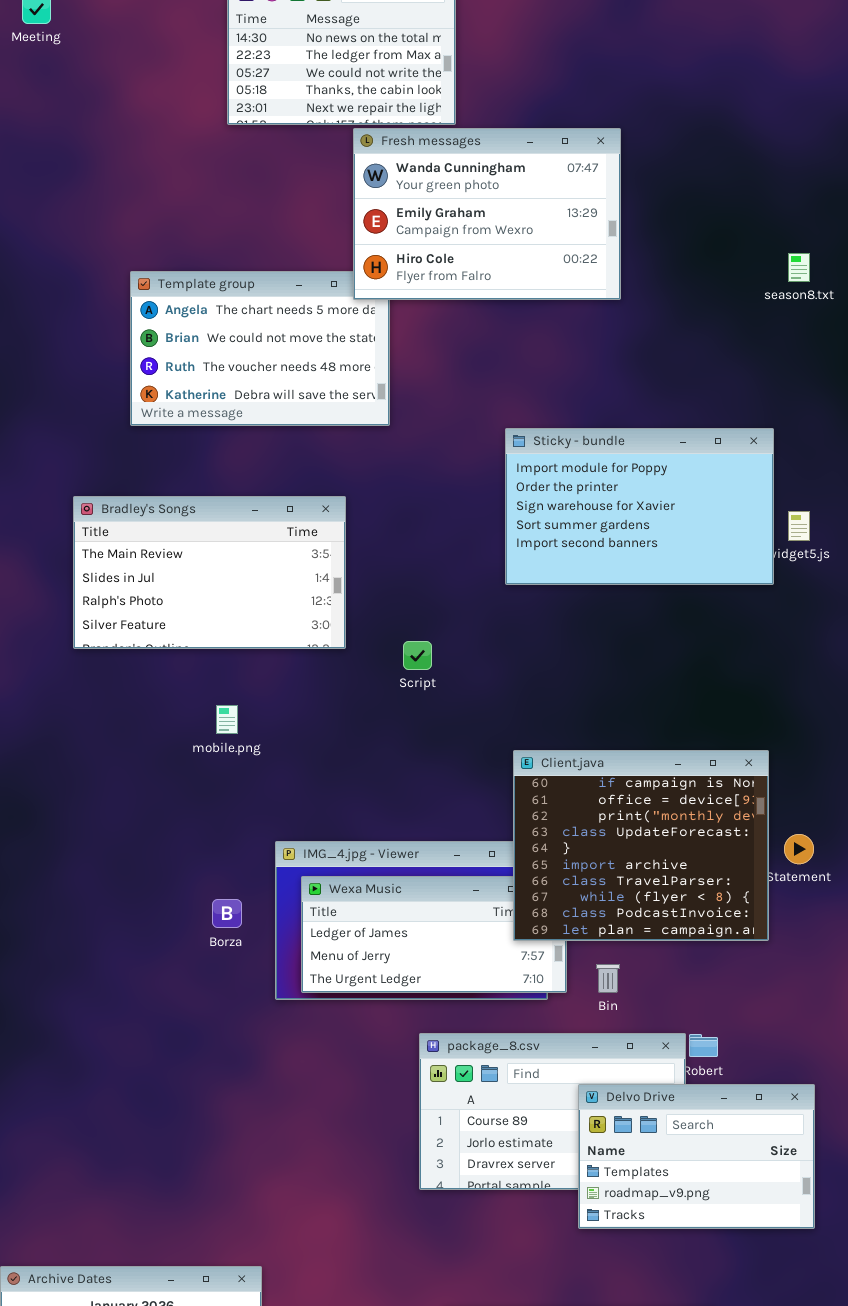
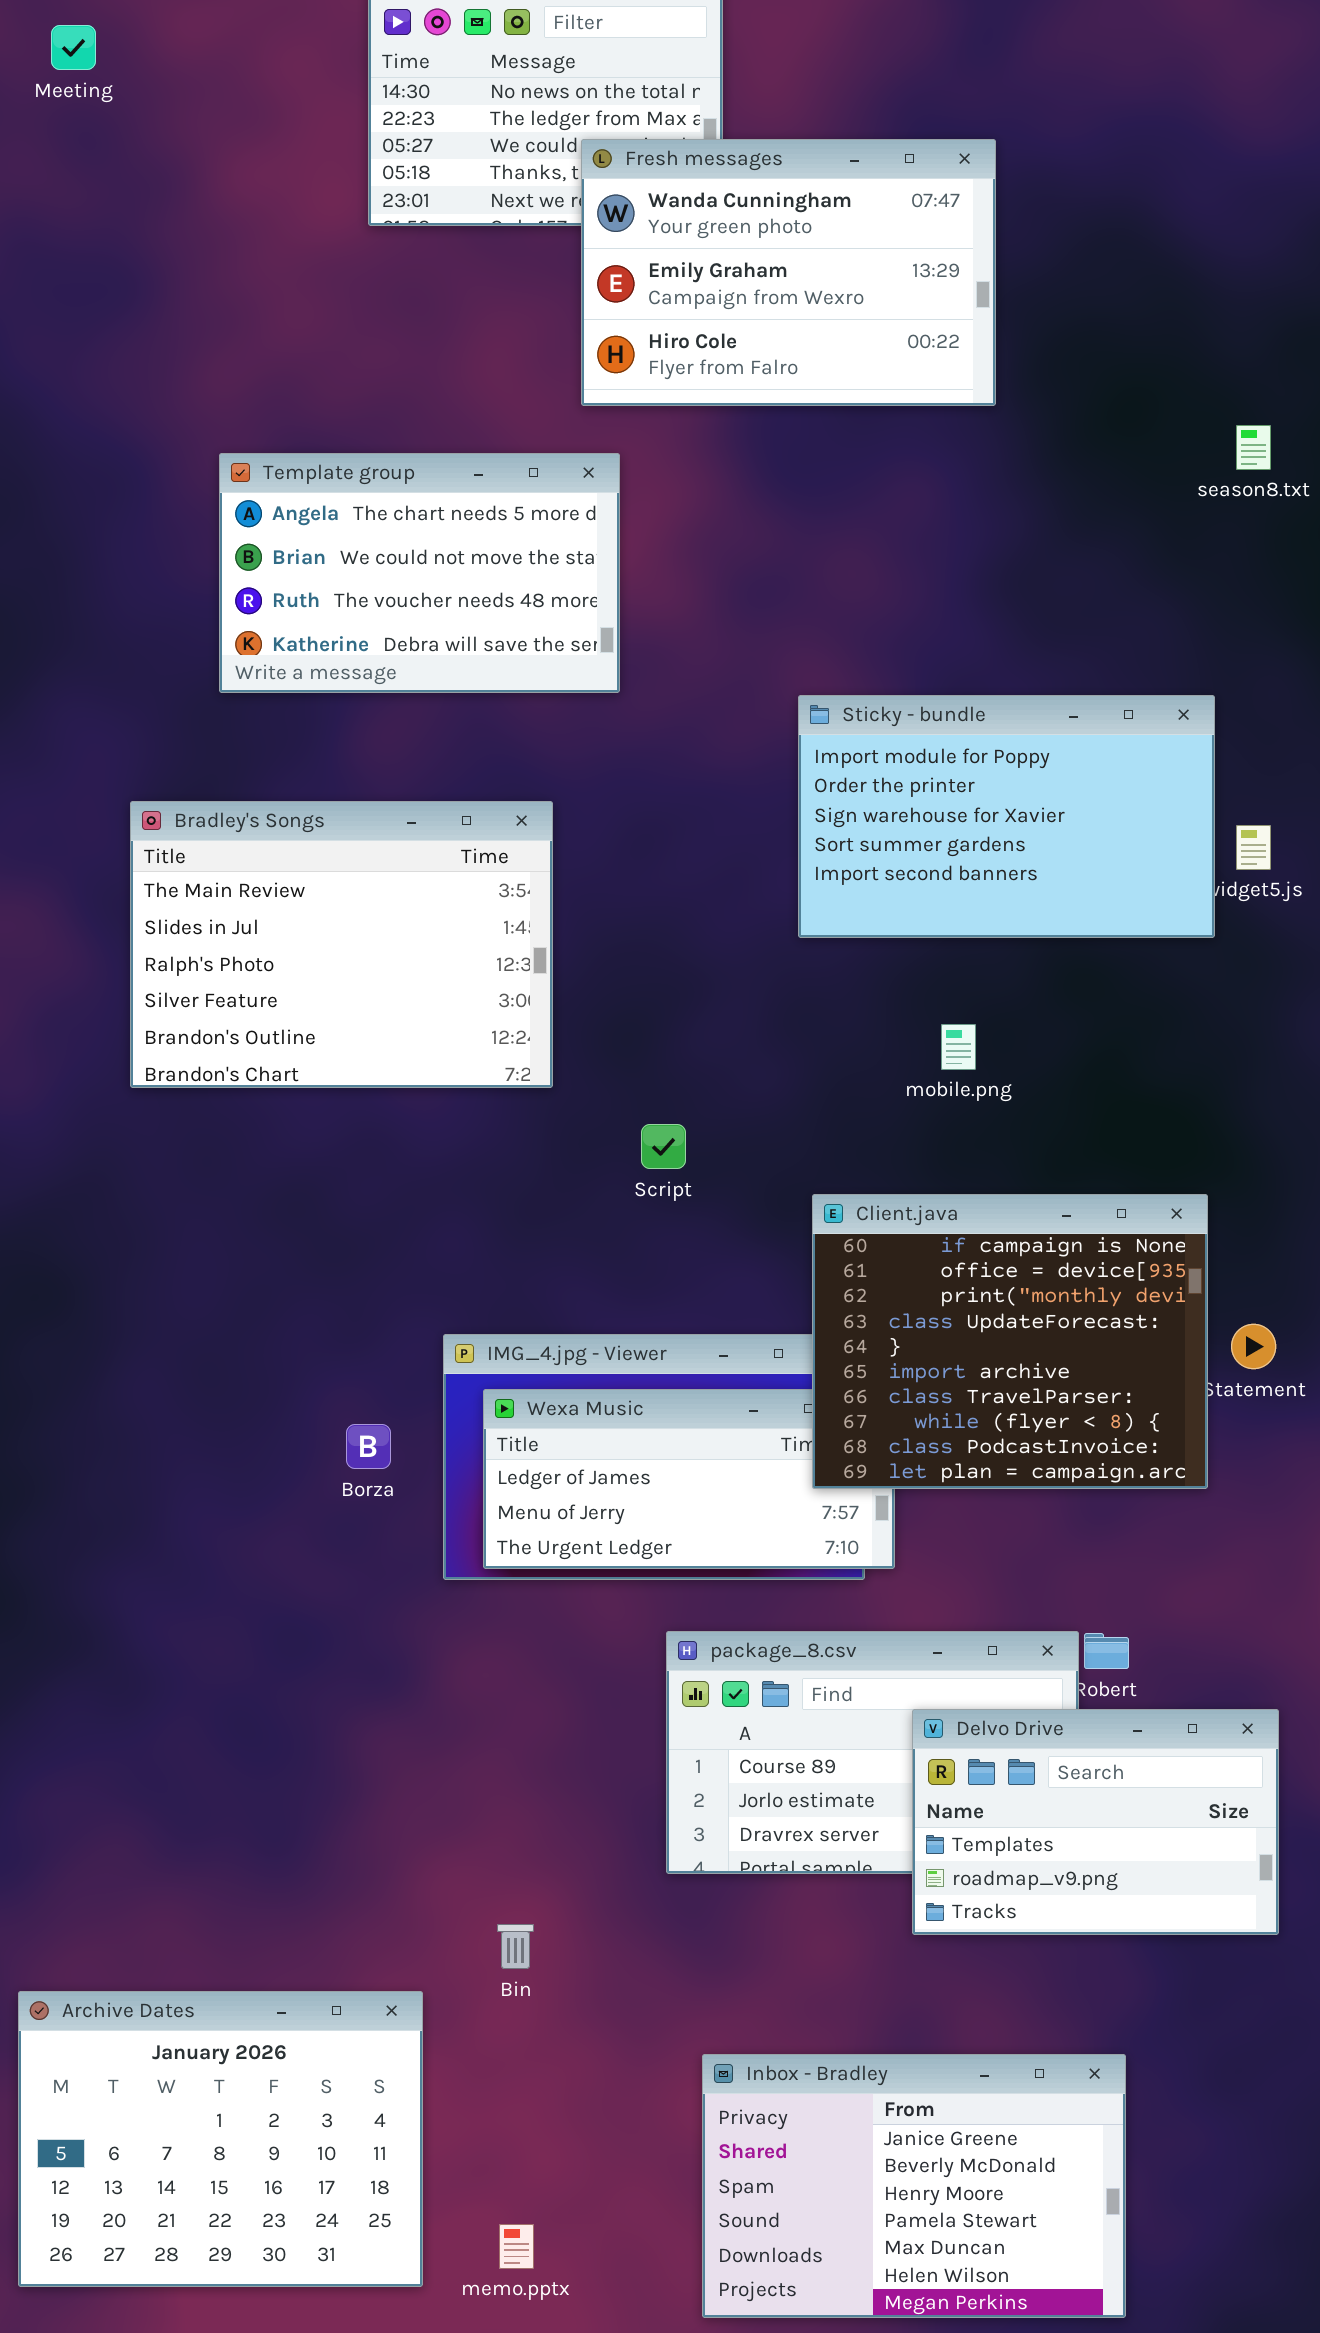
Fresh messages: [353,128,621,300] -> [581,139,996,406], moved
Bradley's Songs: [73,496,346,649] -> [130,801,553,1088], resized
Script: [403,641,432,670] -> [641,1124,686,1169], moved
mobile.png: [216,705,238,734] -> [941,1024,976,1070], moved
Bin: [596,964,620,993] -> [497,1924,534,1969], moved

